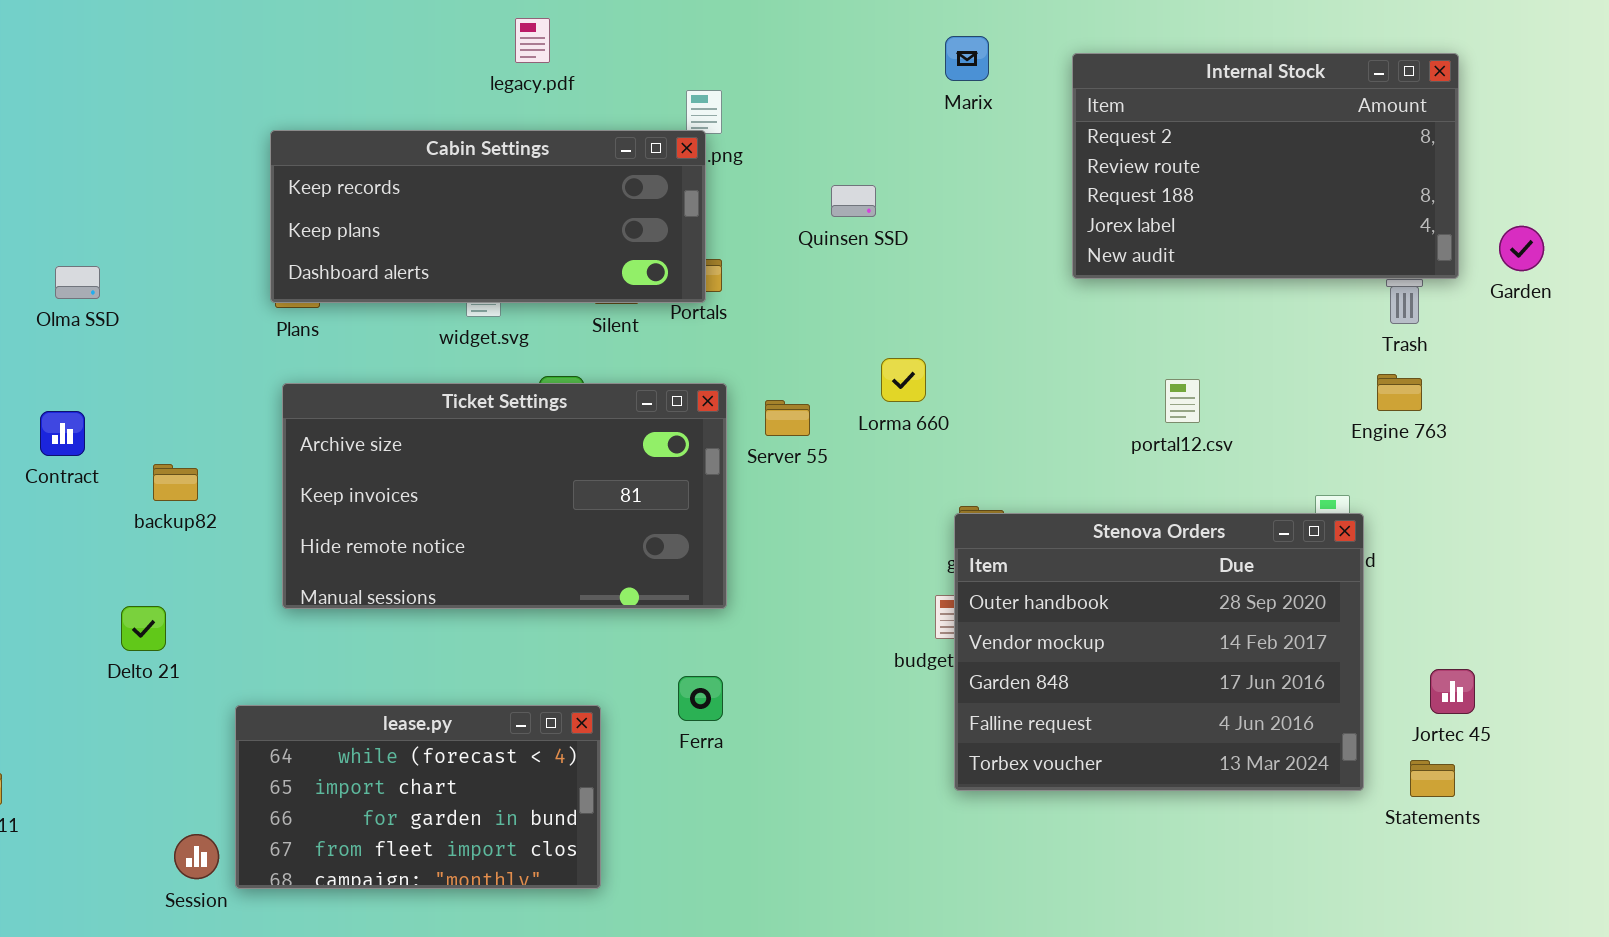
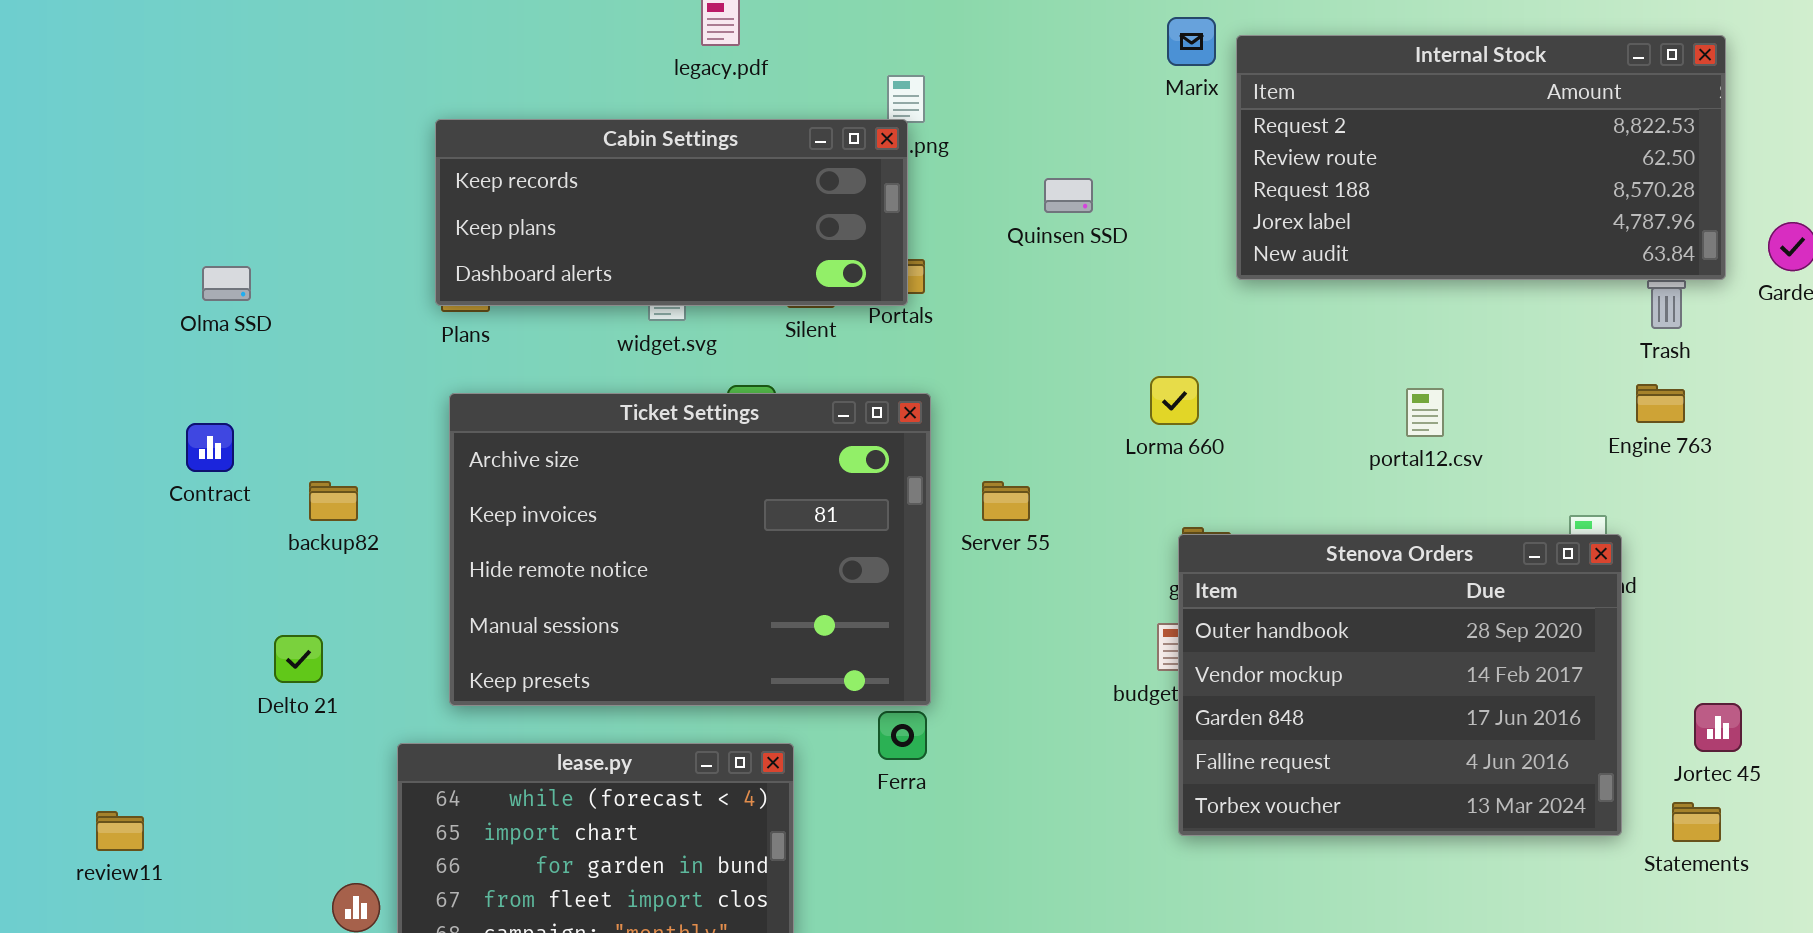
Internal Stock: [1072,53,1459,279] -> [1236,35,1726,280], resized
Lorma 660: [881,358,926,402] -> [1150,376,1199,425], moved
Ticket Settings: [282,383,727,609] -> [449,393,931,706], resized
Server 55: [765,400,810,436] -> [982,481,1030,521], moved

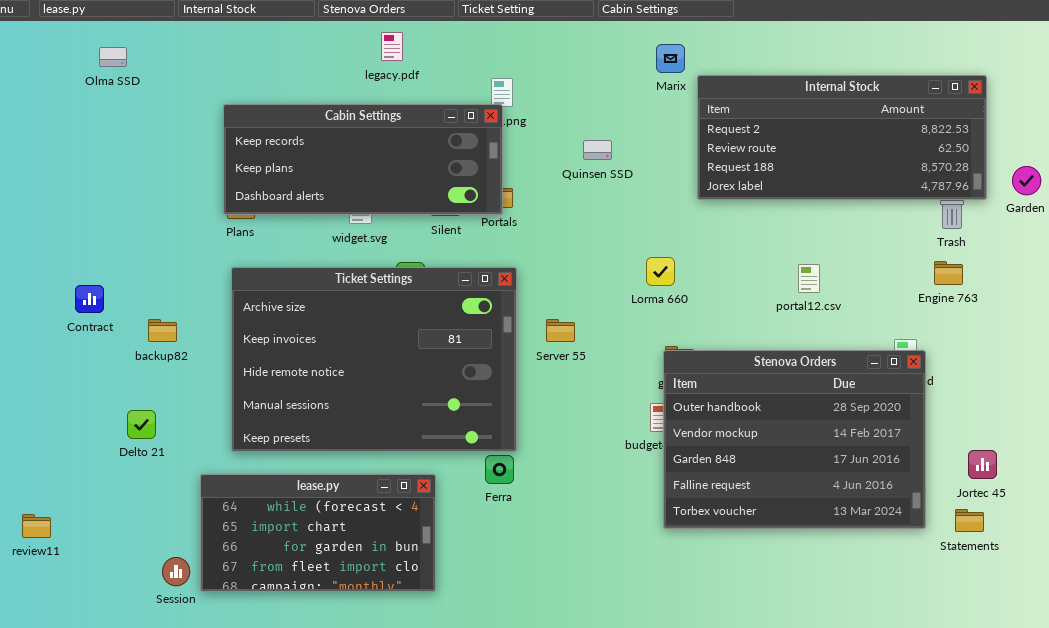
Internal Stock: [1236,35,1726,280] -> [697,75,987,200], resized
Olma SSD: [202,266,251,301] -> [99,47,127,67], moved

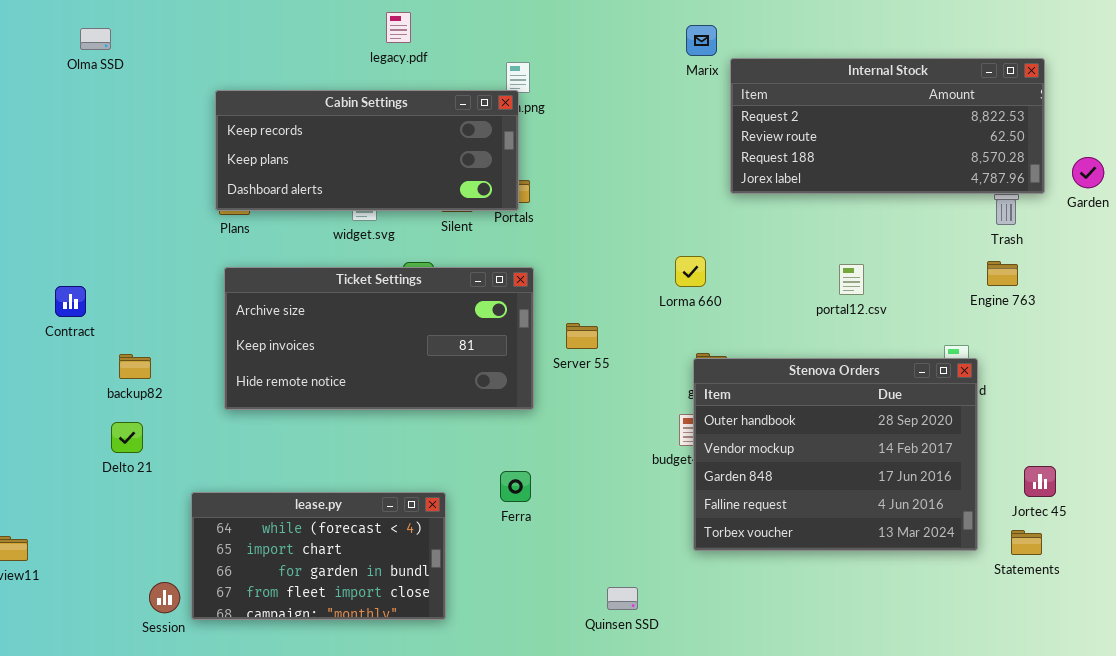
Quinsen SSD: [583,140,612,160] -> [607,587,638,610], moved
Ticket Settings: [231,267,517,452] -> [224,267,534,410], resized
backup82: [148,319,177,342] -> [119,354,151,379], moved

